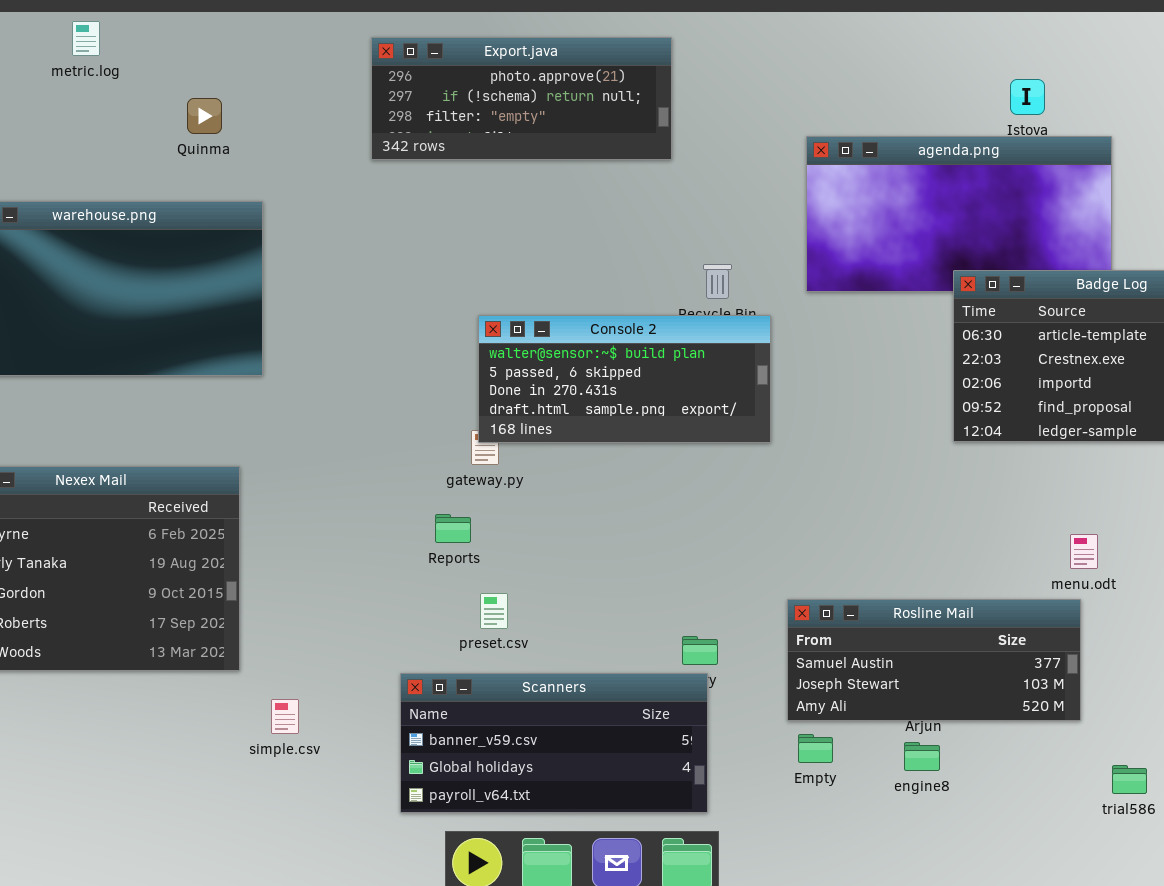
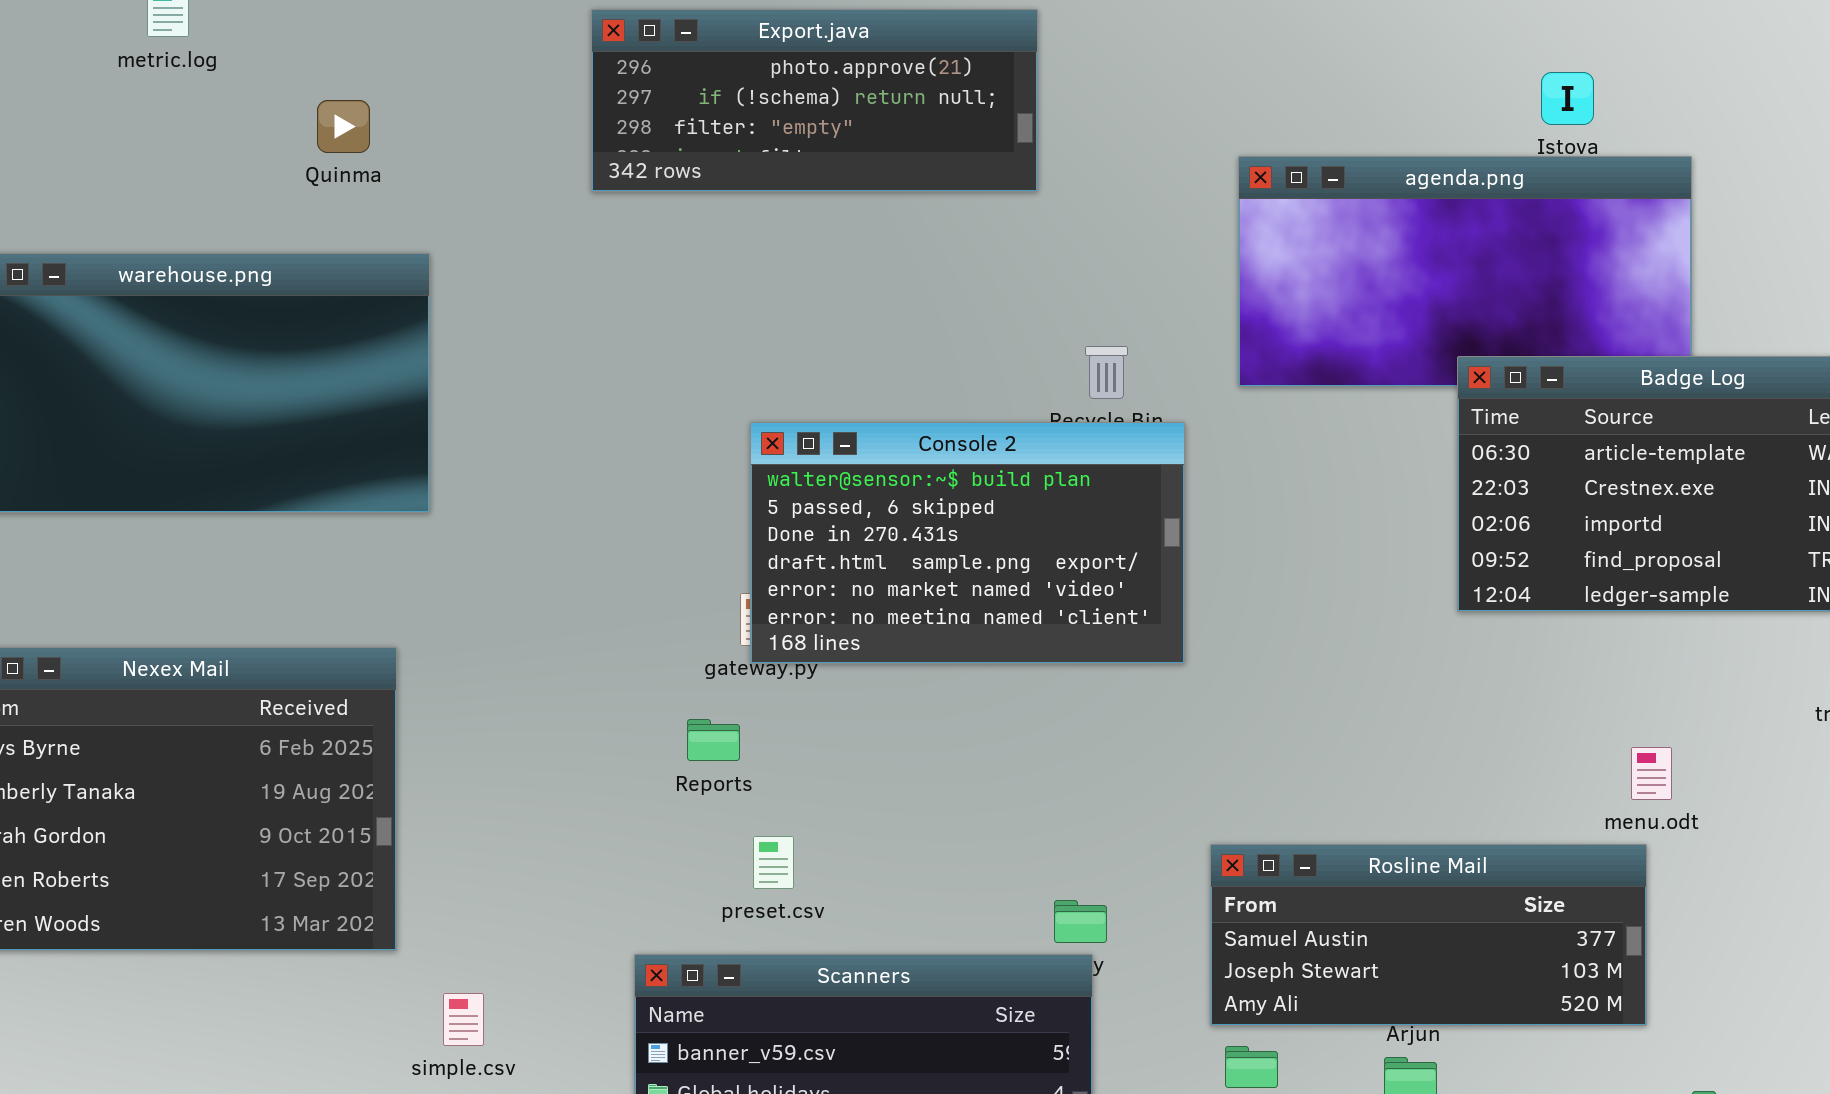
Console 2: [478,315,771,443] -> [750,422,1185,664], resized

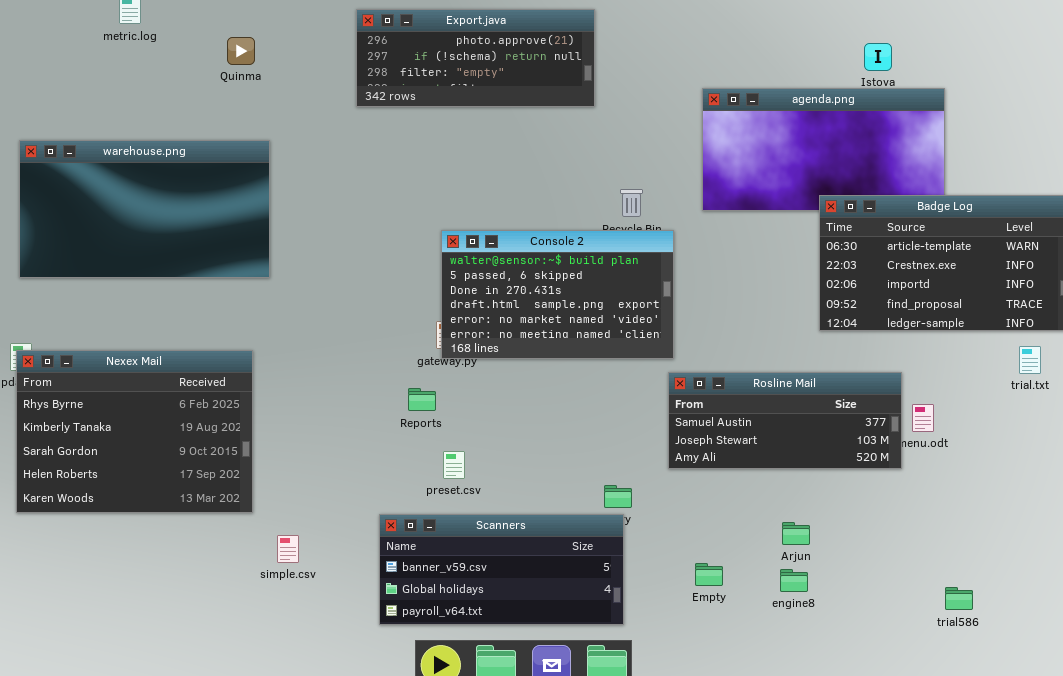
Quinma: [317,100,370,153] -> [227,37,255,65], moved
Rosline Mail: [1210,844,1647,1026] -> [668,372,902,469], moved

